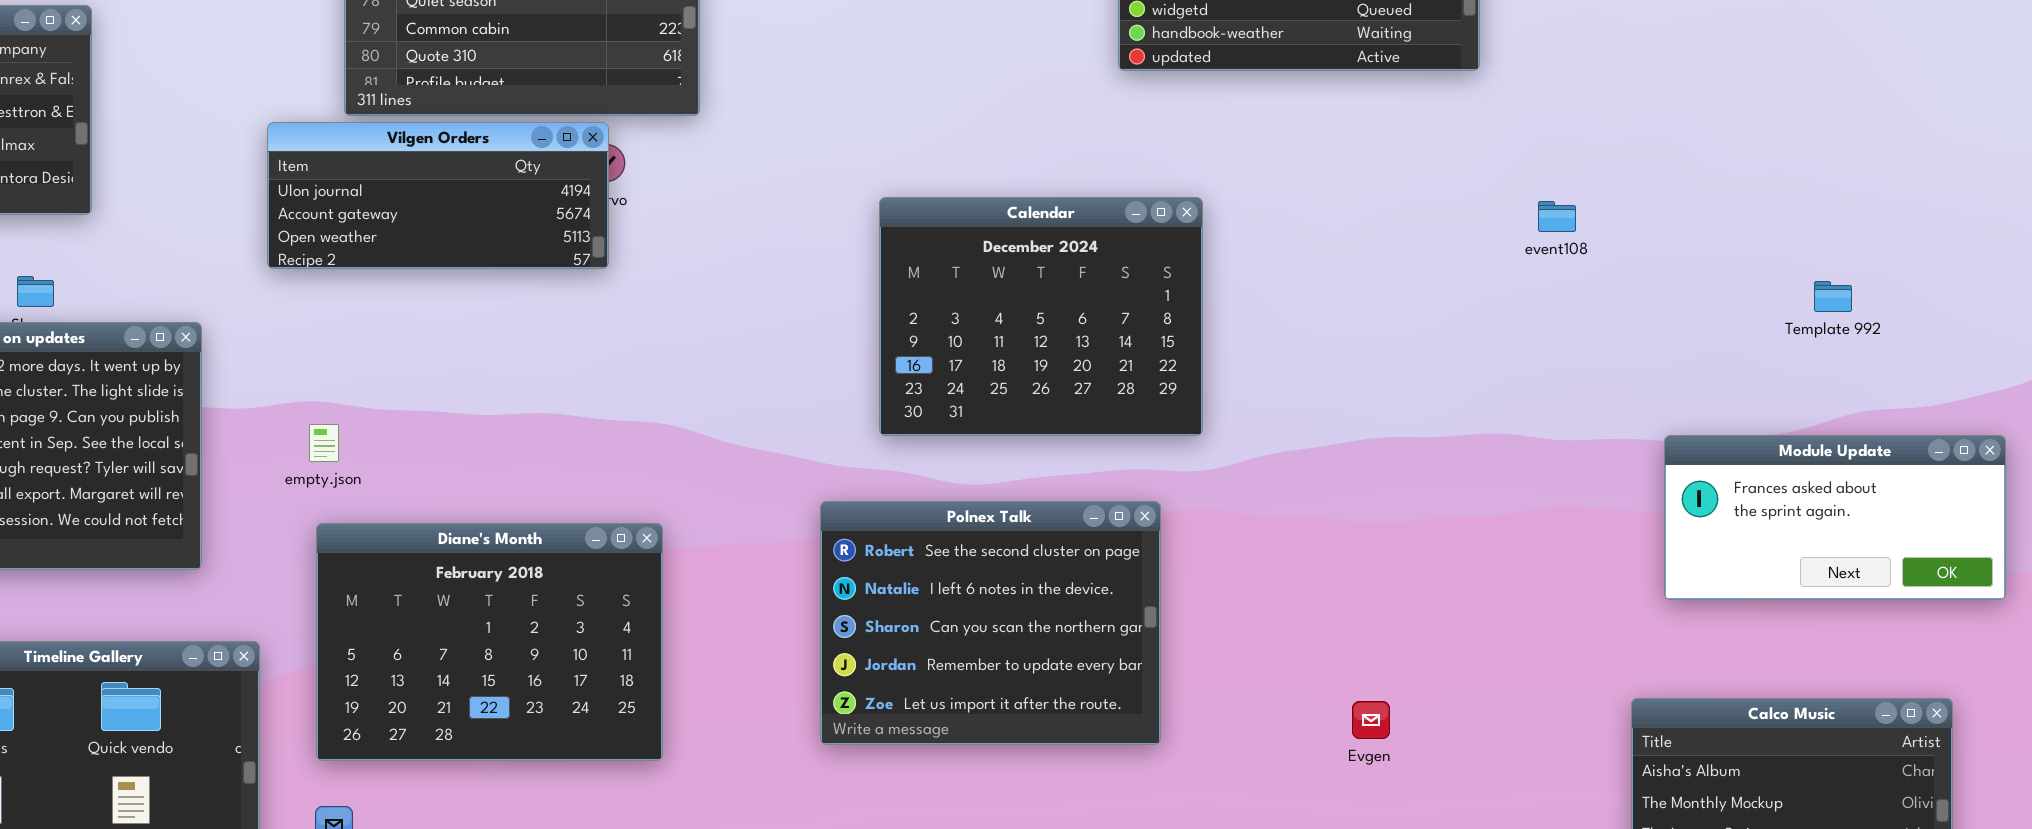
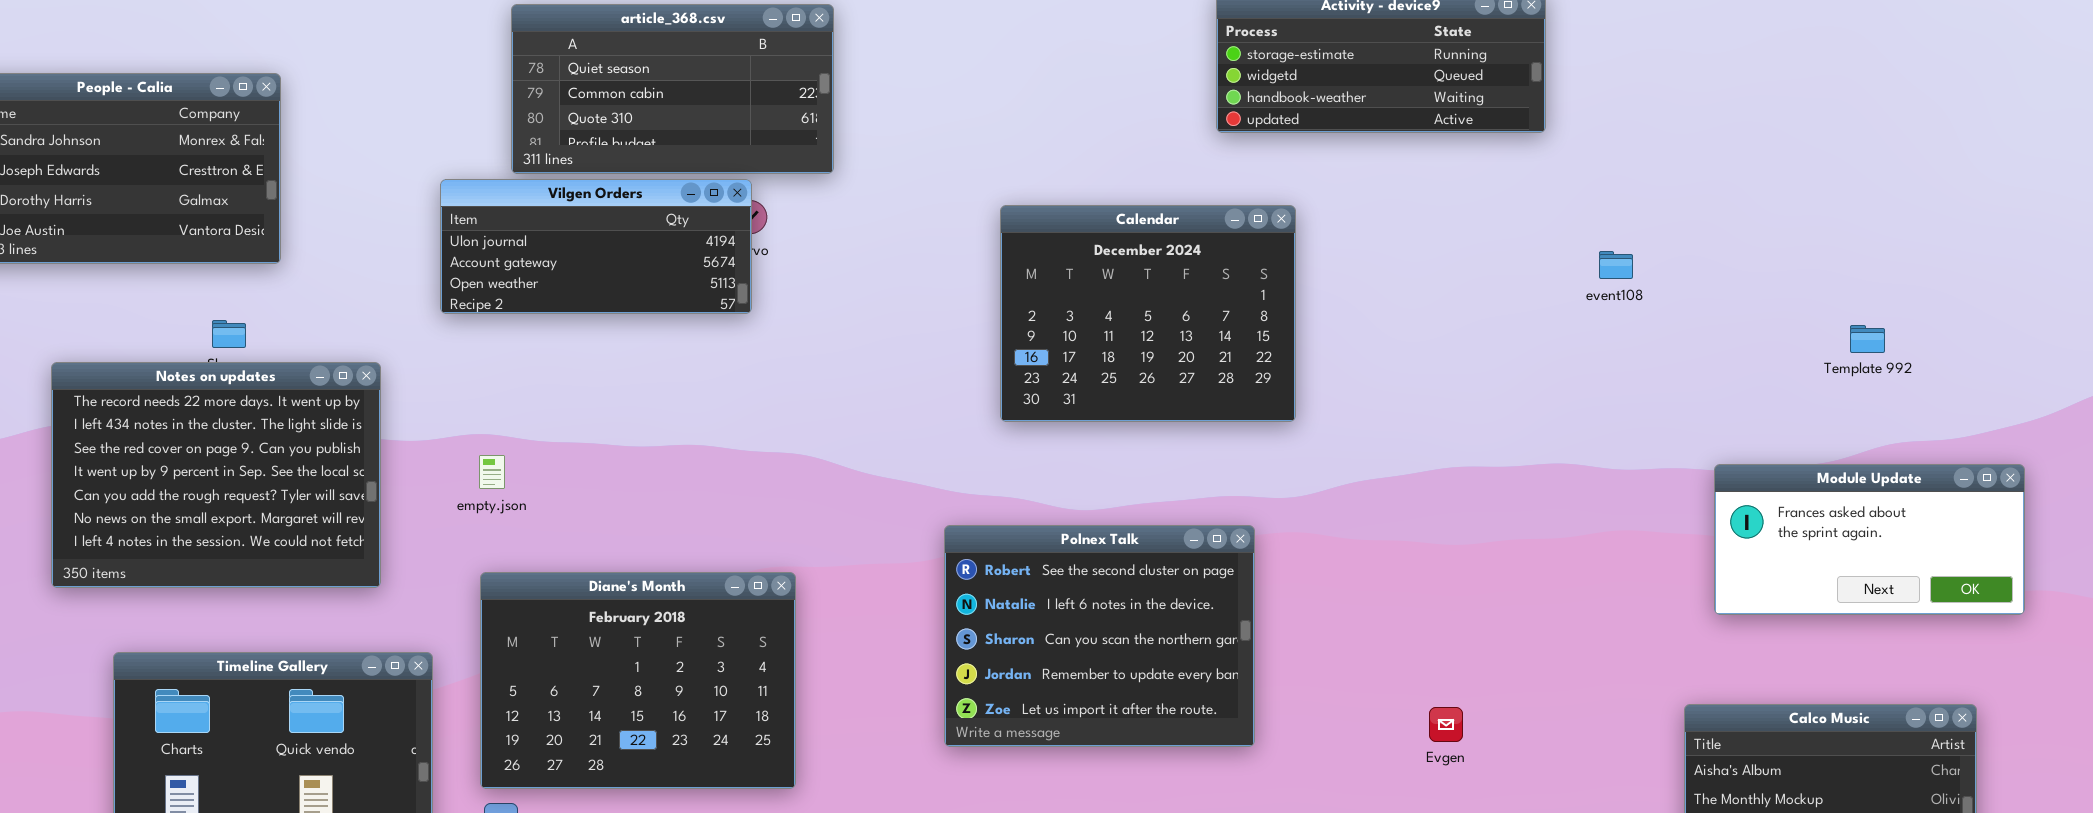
Calendar: [879,197,1203,436] -> [1000,205,1296,422], moved
Diane's Month: [316,523,663,761] -> [480,572,796,789], moved

